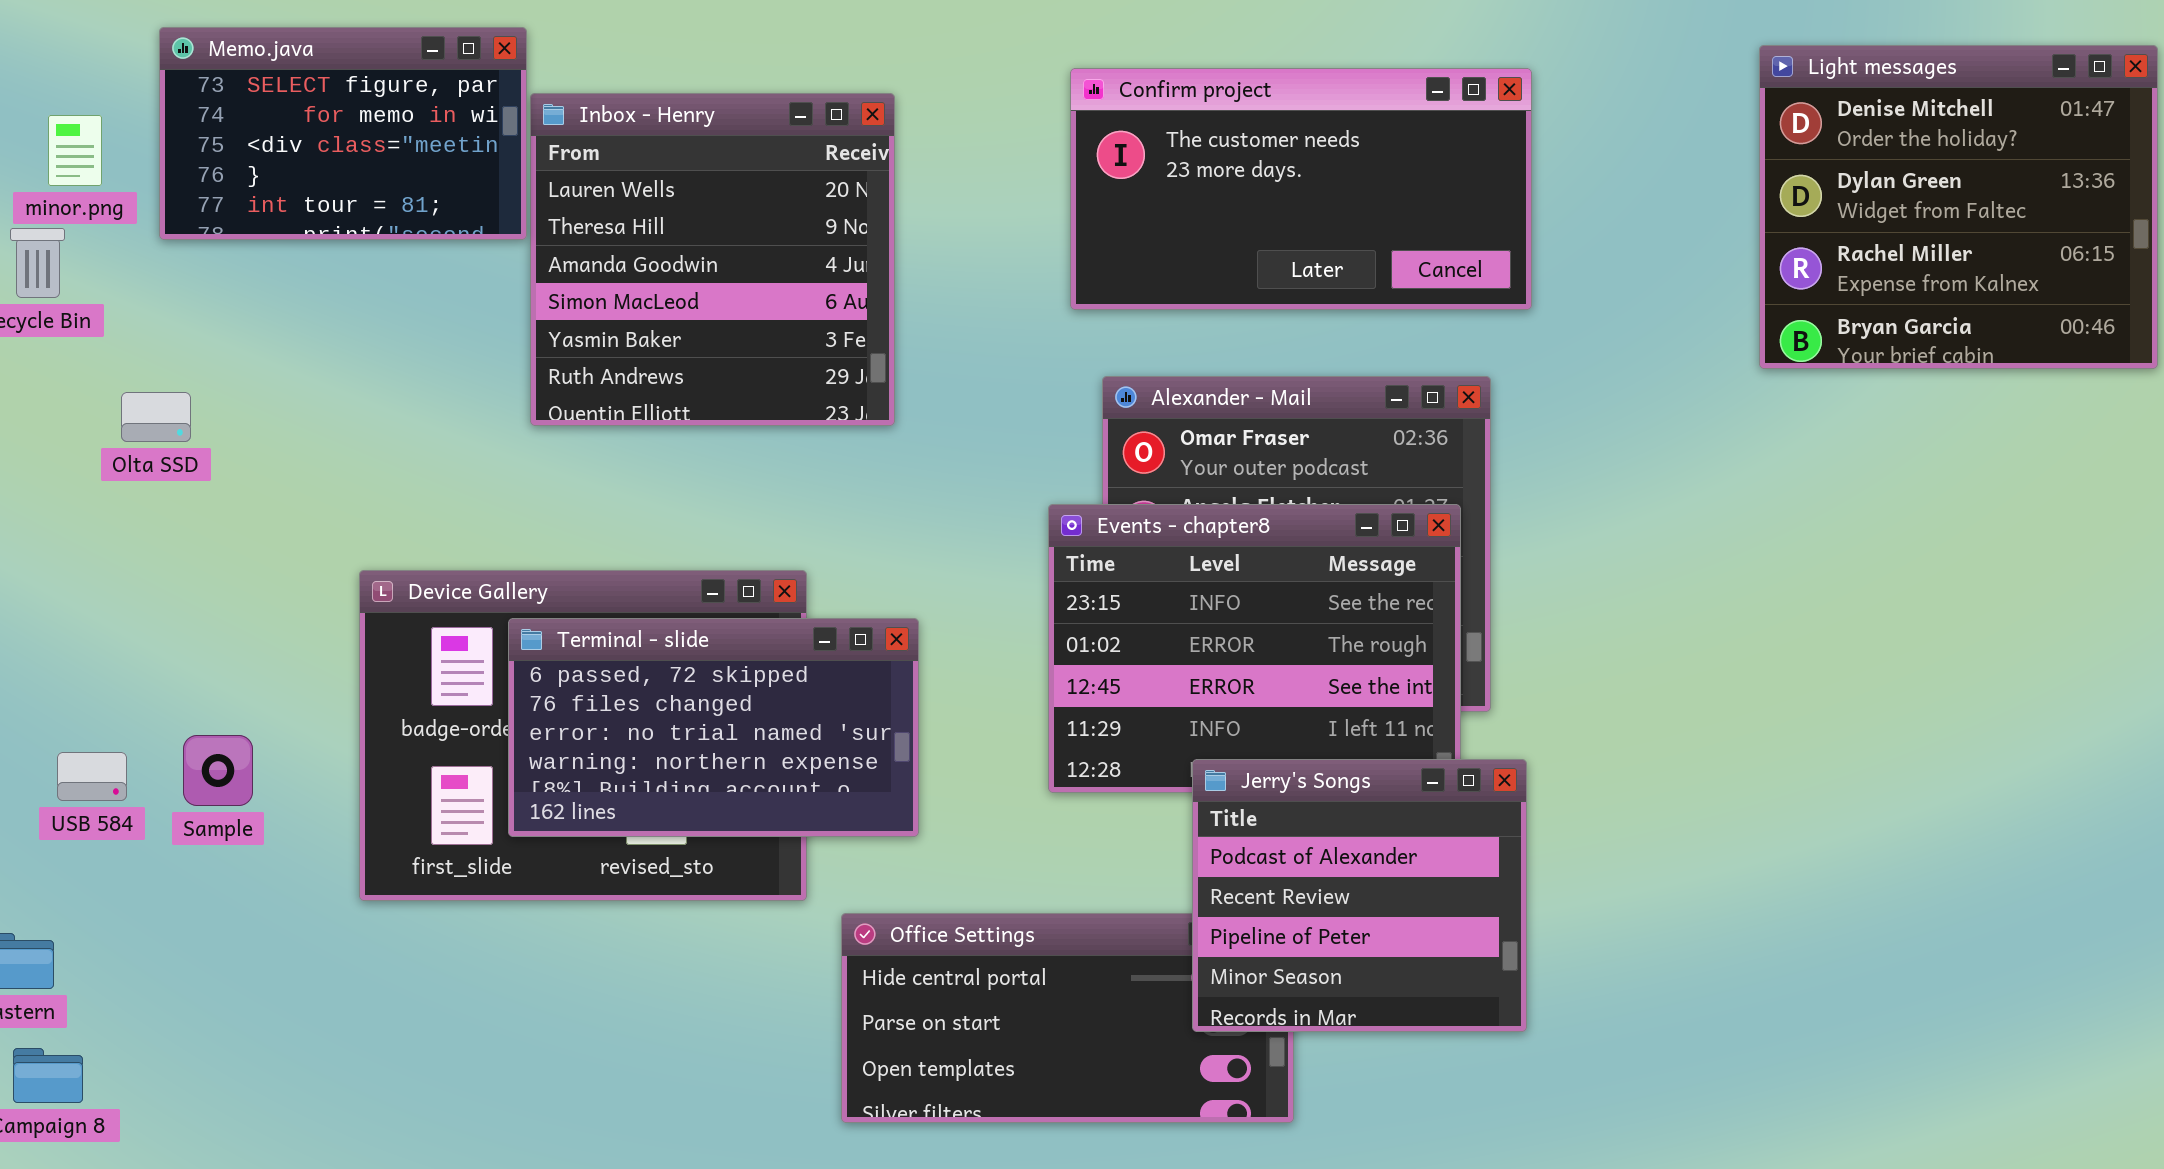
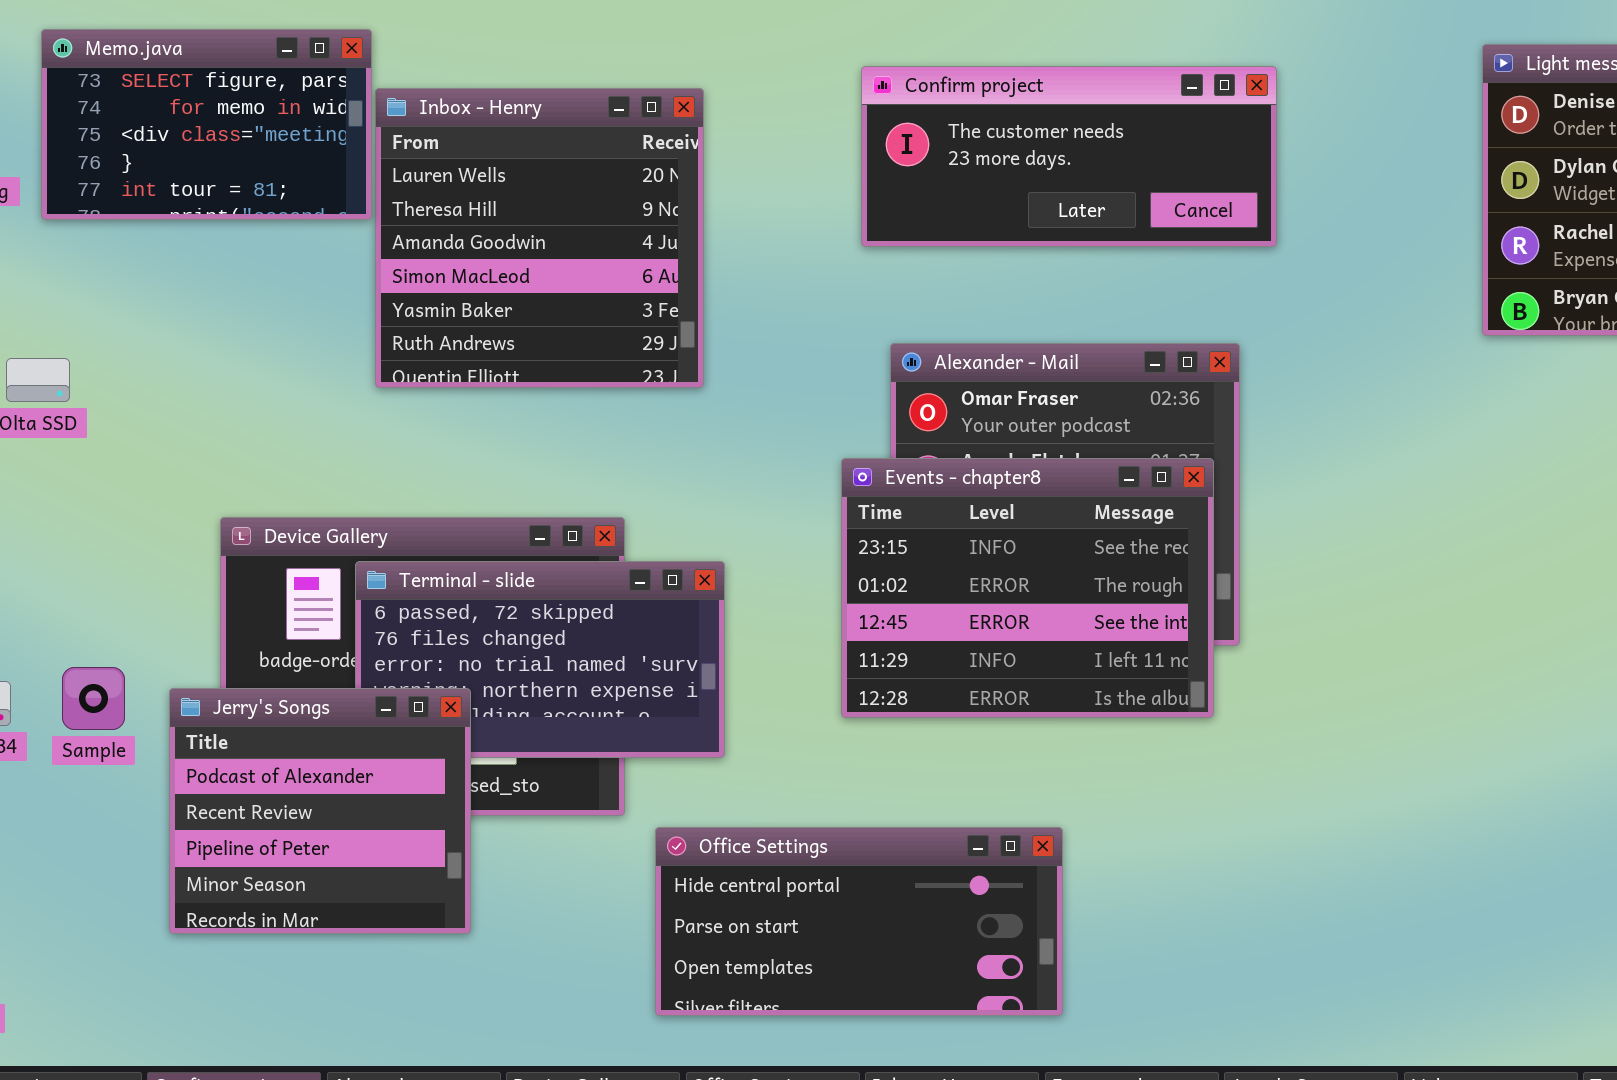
Confirm project: [1070,68,1532,310] -> [861,66,1277,247], resized
Jerry's Songs: [1192,759,1527,1032] -> [169,688,471,934], moved

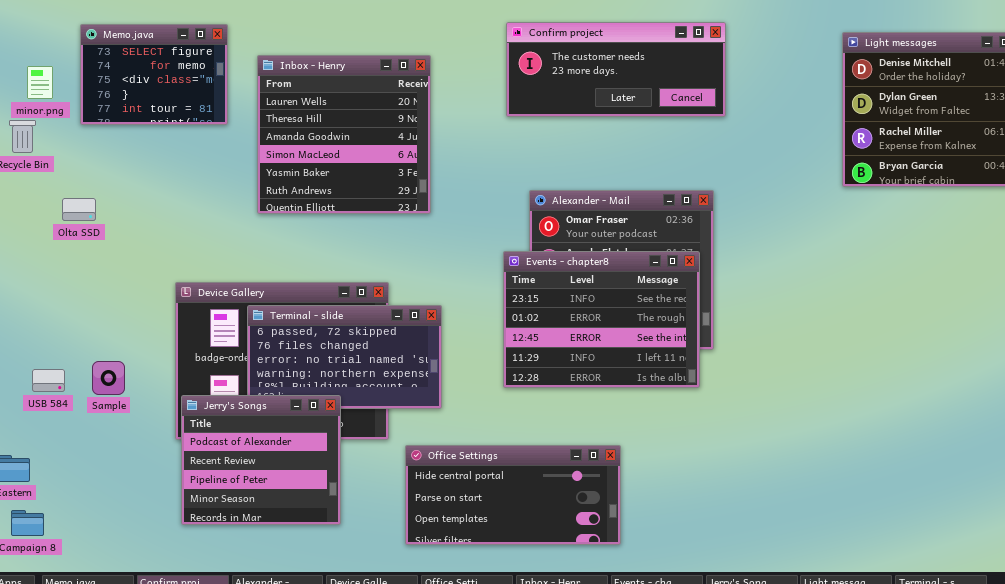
Memo.java: [41,29,372,220] -> [80,24,228,125], resized
Confirm project: [861,66,1277,247] -> [506,22,726,117], moved
Jerry's Songs: [169,688,471,934] -> [181,395,341,525], moved

